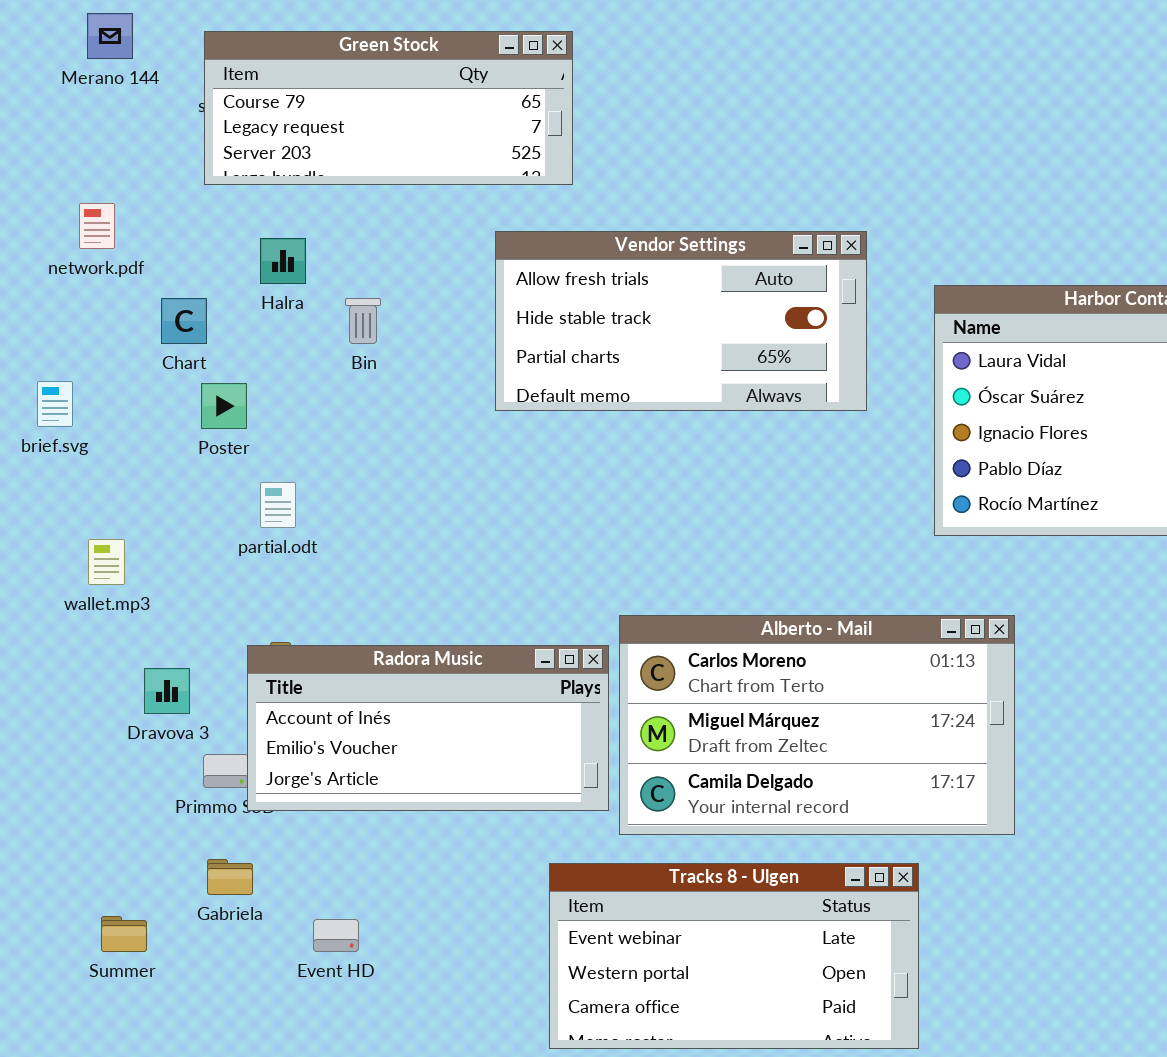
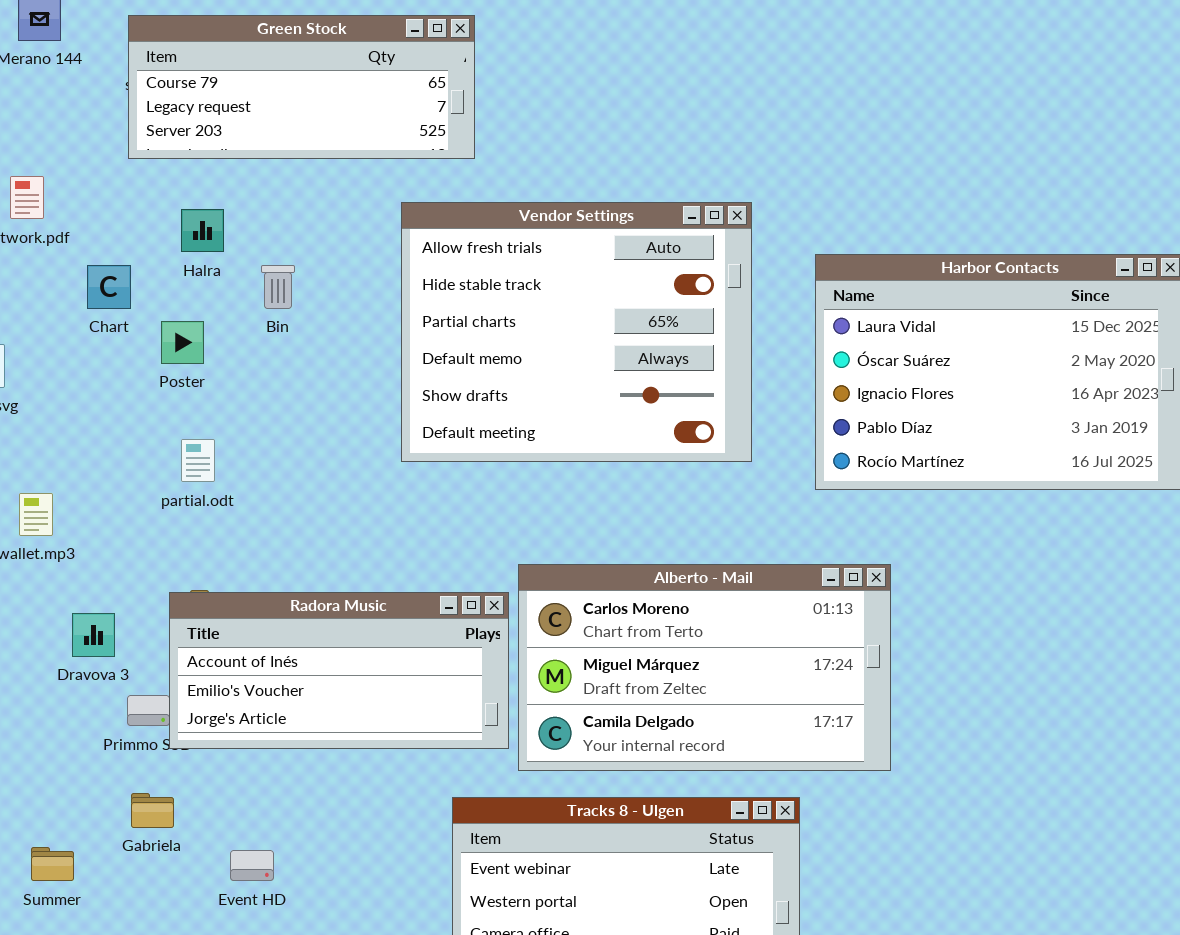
Vendor Settings: [495,231,867,411] -> [401,202,752,462], resized
Poster: [201,383,247,429] -> [161,321,204,364], moved

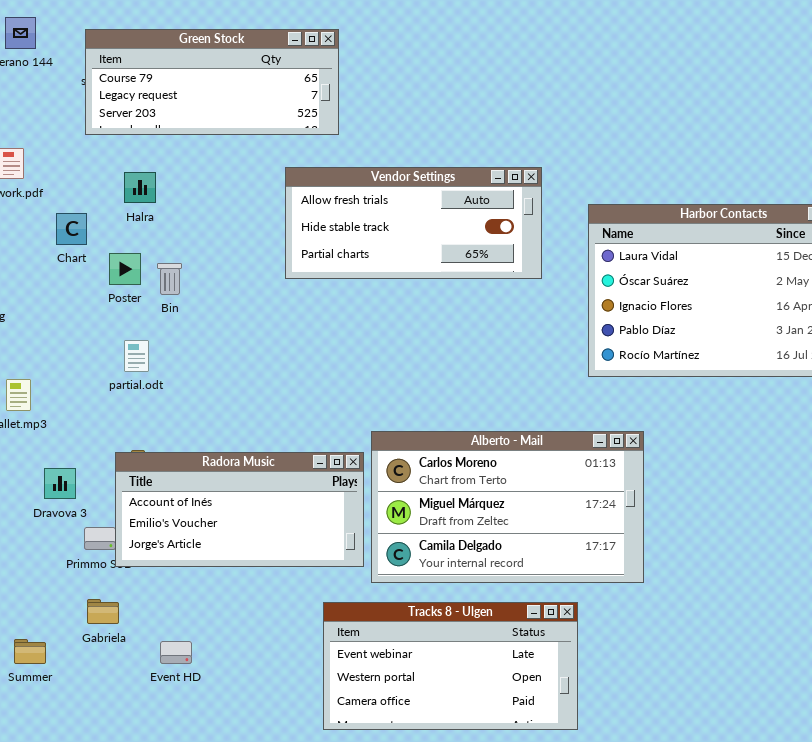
Vendor Settings: [401,202,752,462] -> [285,167,542,279], resized
Bin: [261,265,295,309] -> [157,263,182,295], moved

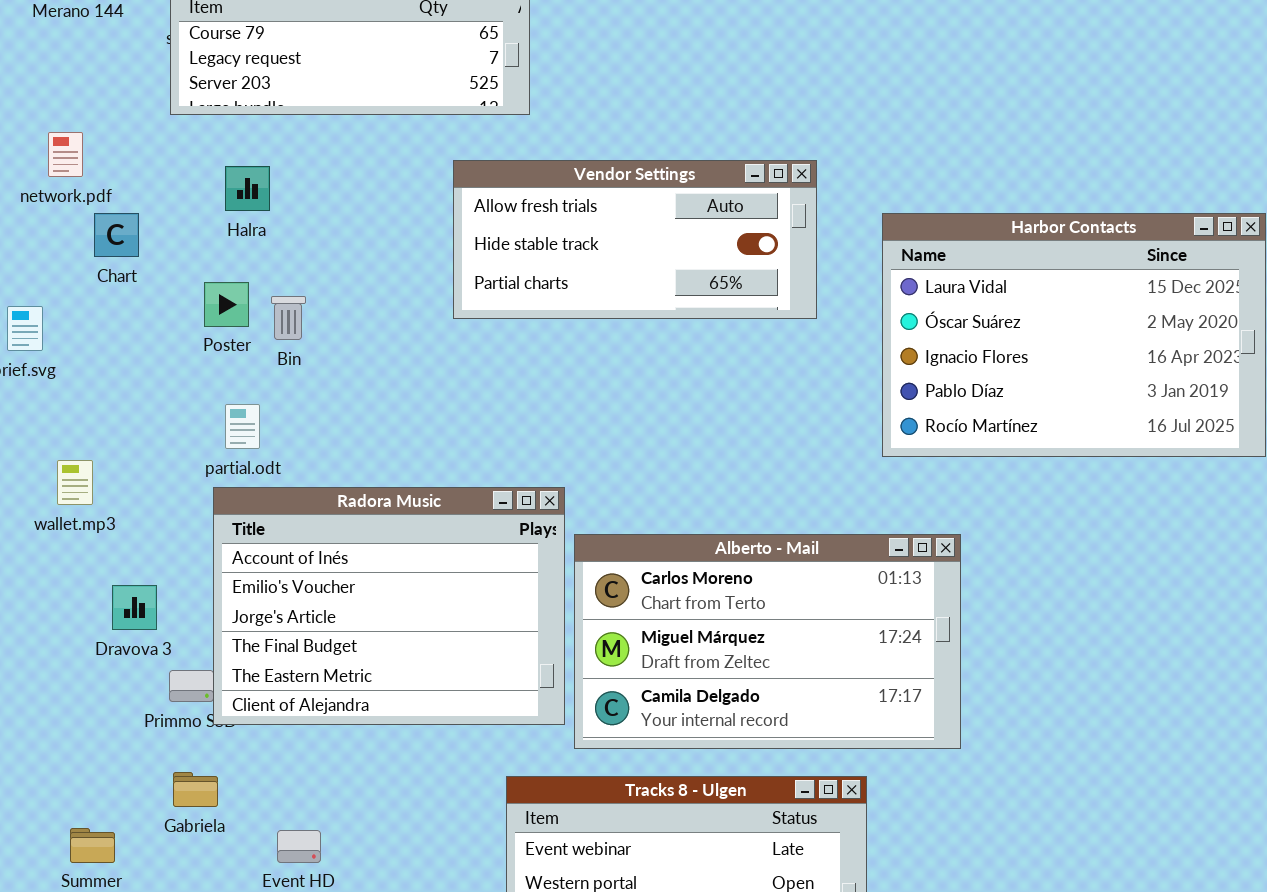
Chart: [56,213,87,245] -> [94,213,139,257], moved
Radora Music: [115,452,364,567] -> [213,487,565,725], resized

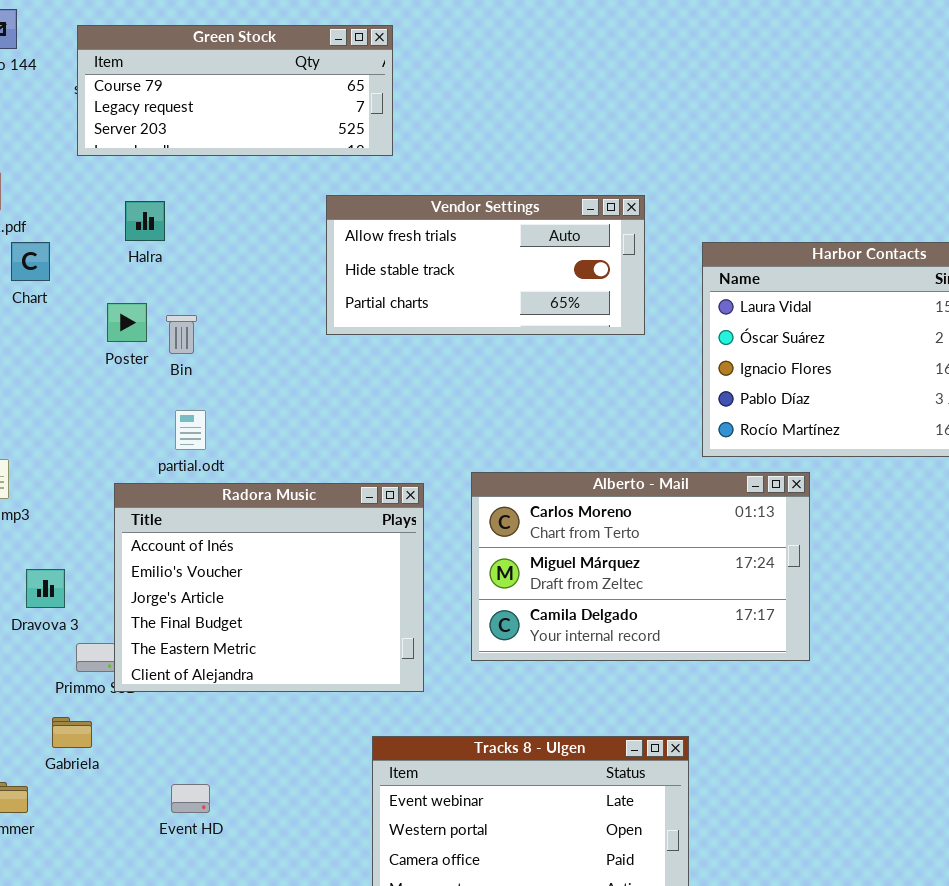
partial.odt: [225,404,260,449] -> [175,410,206,450], moved
Alberto - Mail: [574,534,961,749] -> [471,472,810,661], moved
Gabriela: [173,772,218,807] -> [52,717,92,748], moved

